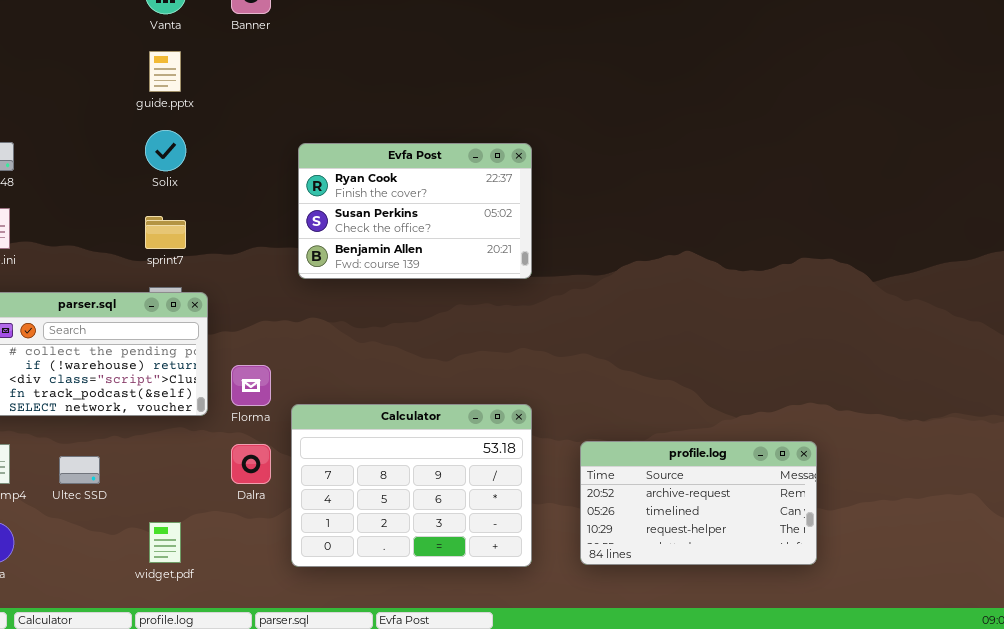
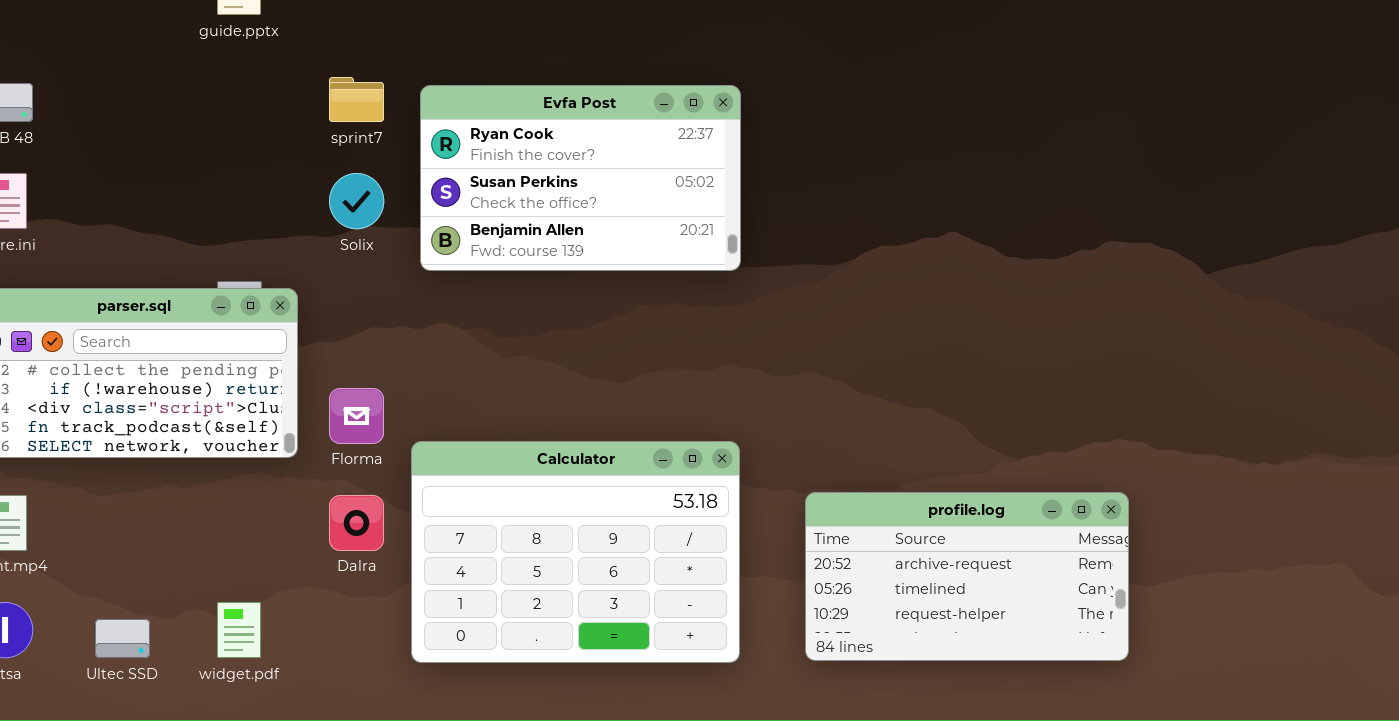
Solix: [145,130,186,171] -> [329,173,384,229], moved
sprint7: [145,216,186,249] -> [329,77,384,122], moved
Ultec SSD: [59,456,100,484] -> [95,619,150,658], moved

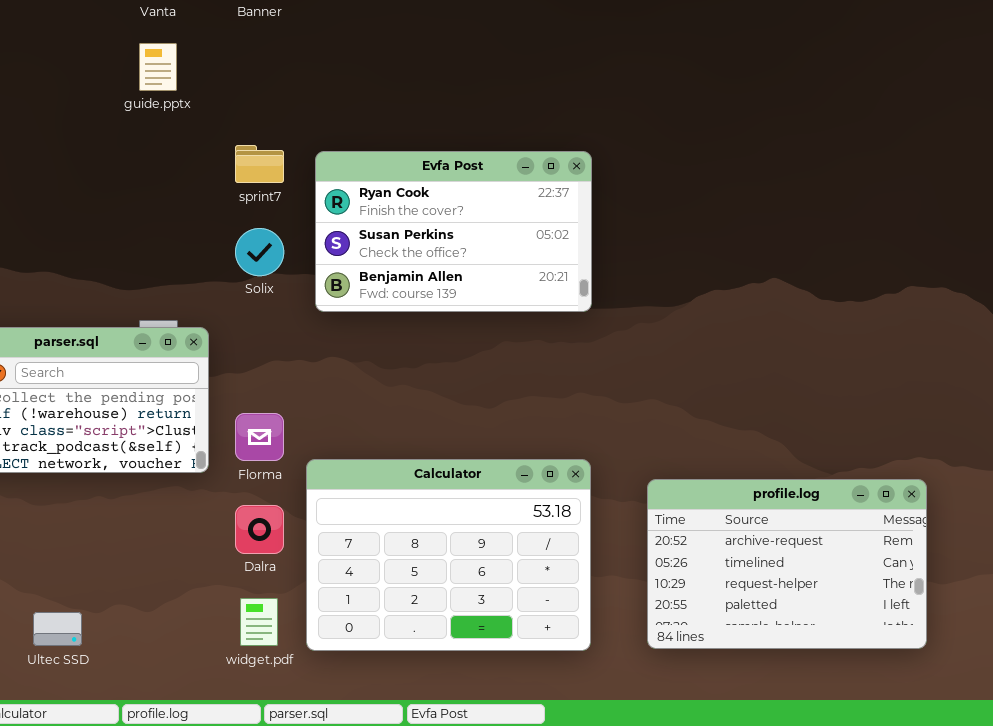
profile.log: [805,492,1129,661] -> [647,479,927,649], resized
widget.pdf: [217,602,261,658] -> [240,598,278,646], moved

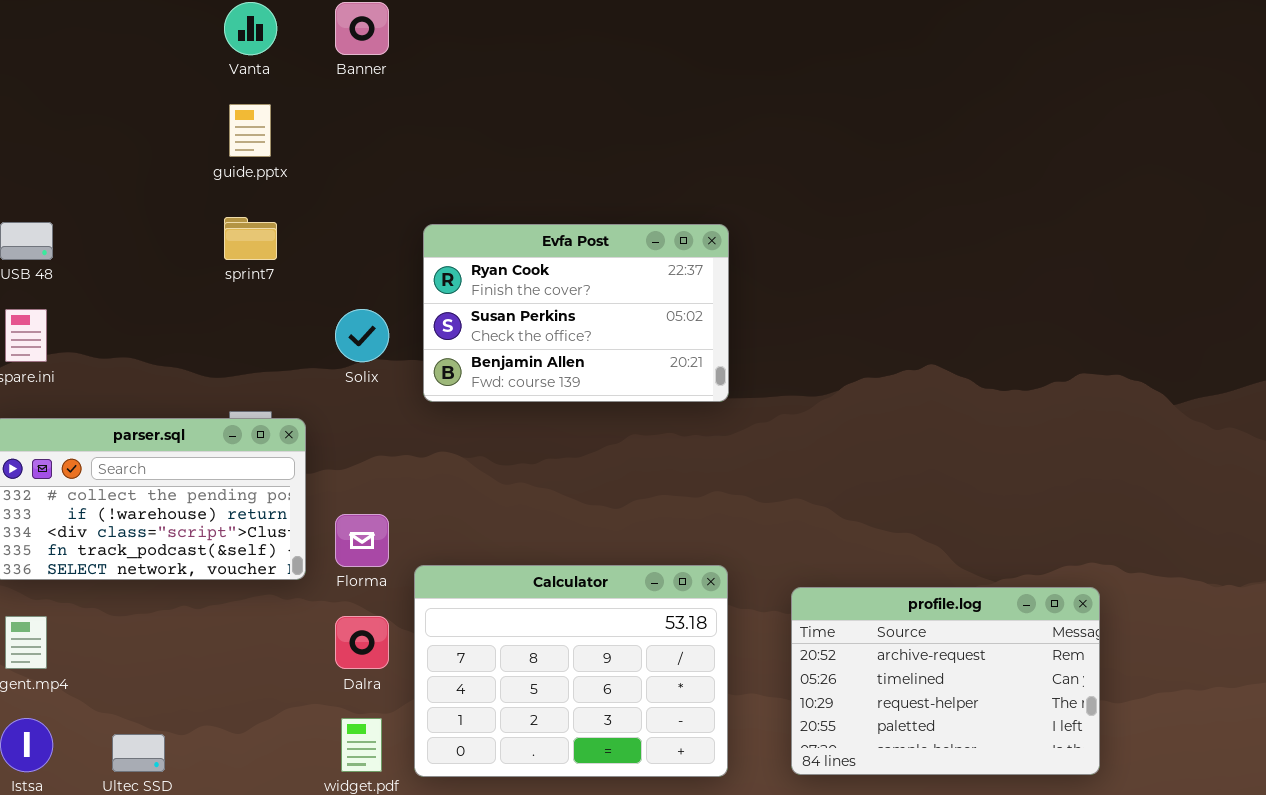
sprint7: [235,145,284,183] -> [224,217,277,260], moved

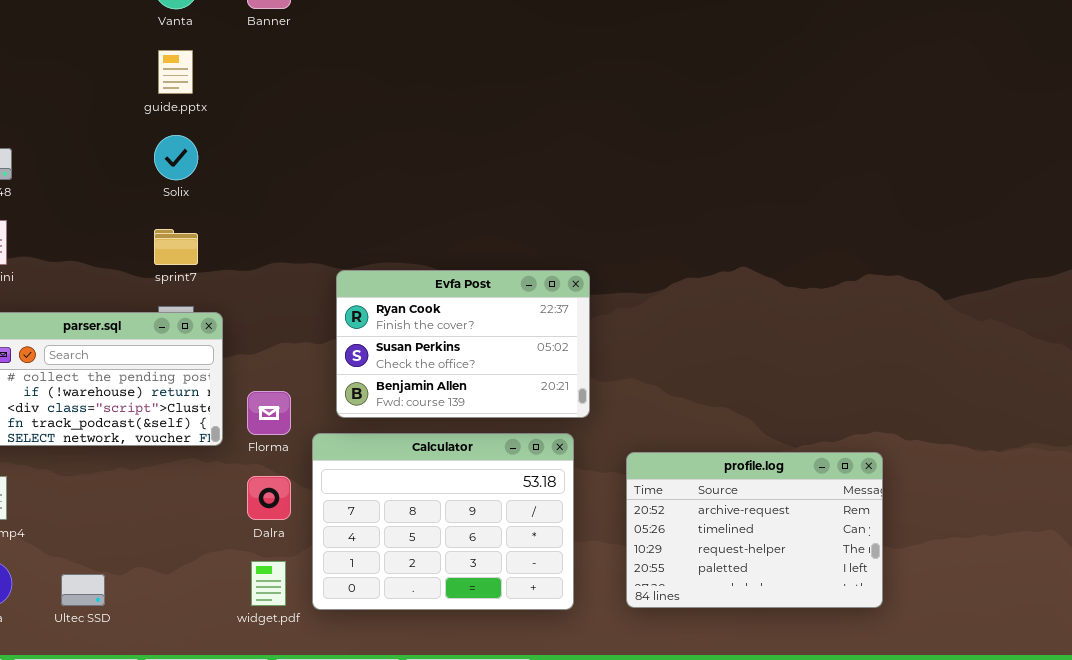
sprint7: [224,217,277,260] -> [154,229,198,265], moved
Evfa Post: [423,224,729,402] -> [336,270,590,418], moved
Solix: [335,309,389,362] -> [154,135,198,180], moved

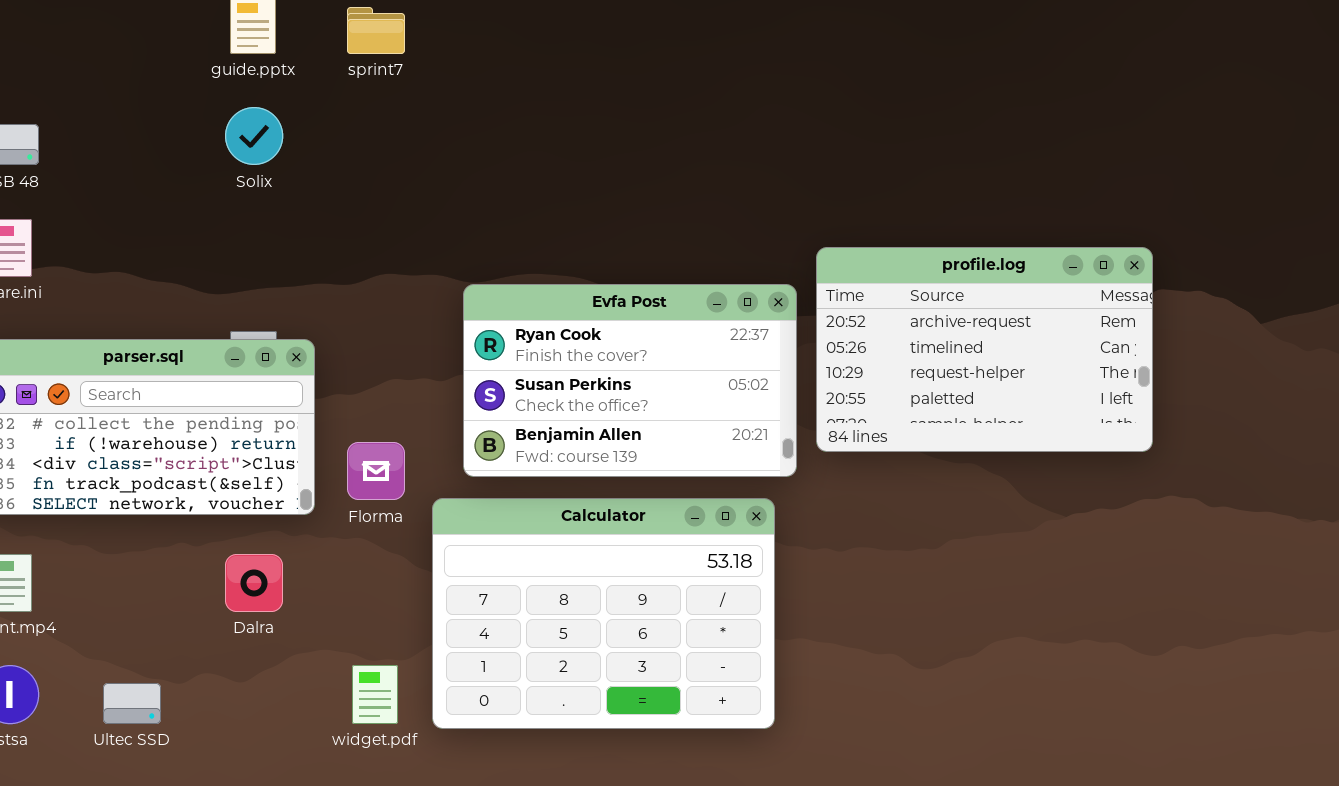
sprint7: [154,229,198,265] -> [347,7,405,54], moved
profile.log: [626,452,883,608] -> [816,247,1153,452], moved
Dalra: [247,476,291,520] -> [225,554,283,612], moved

